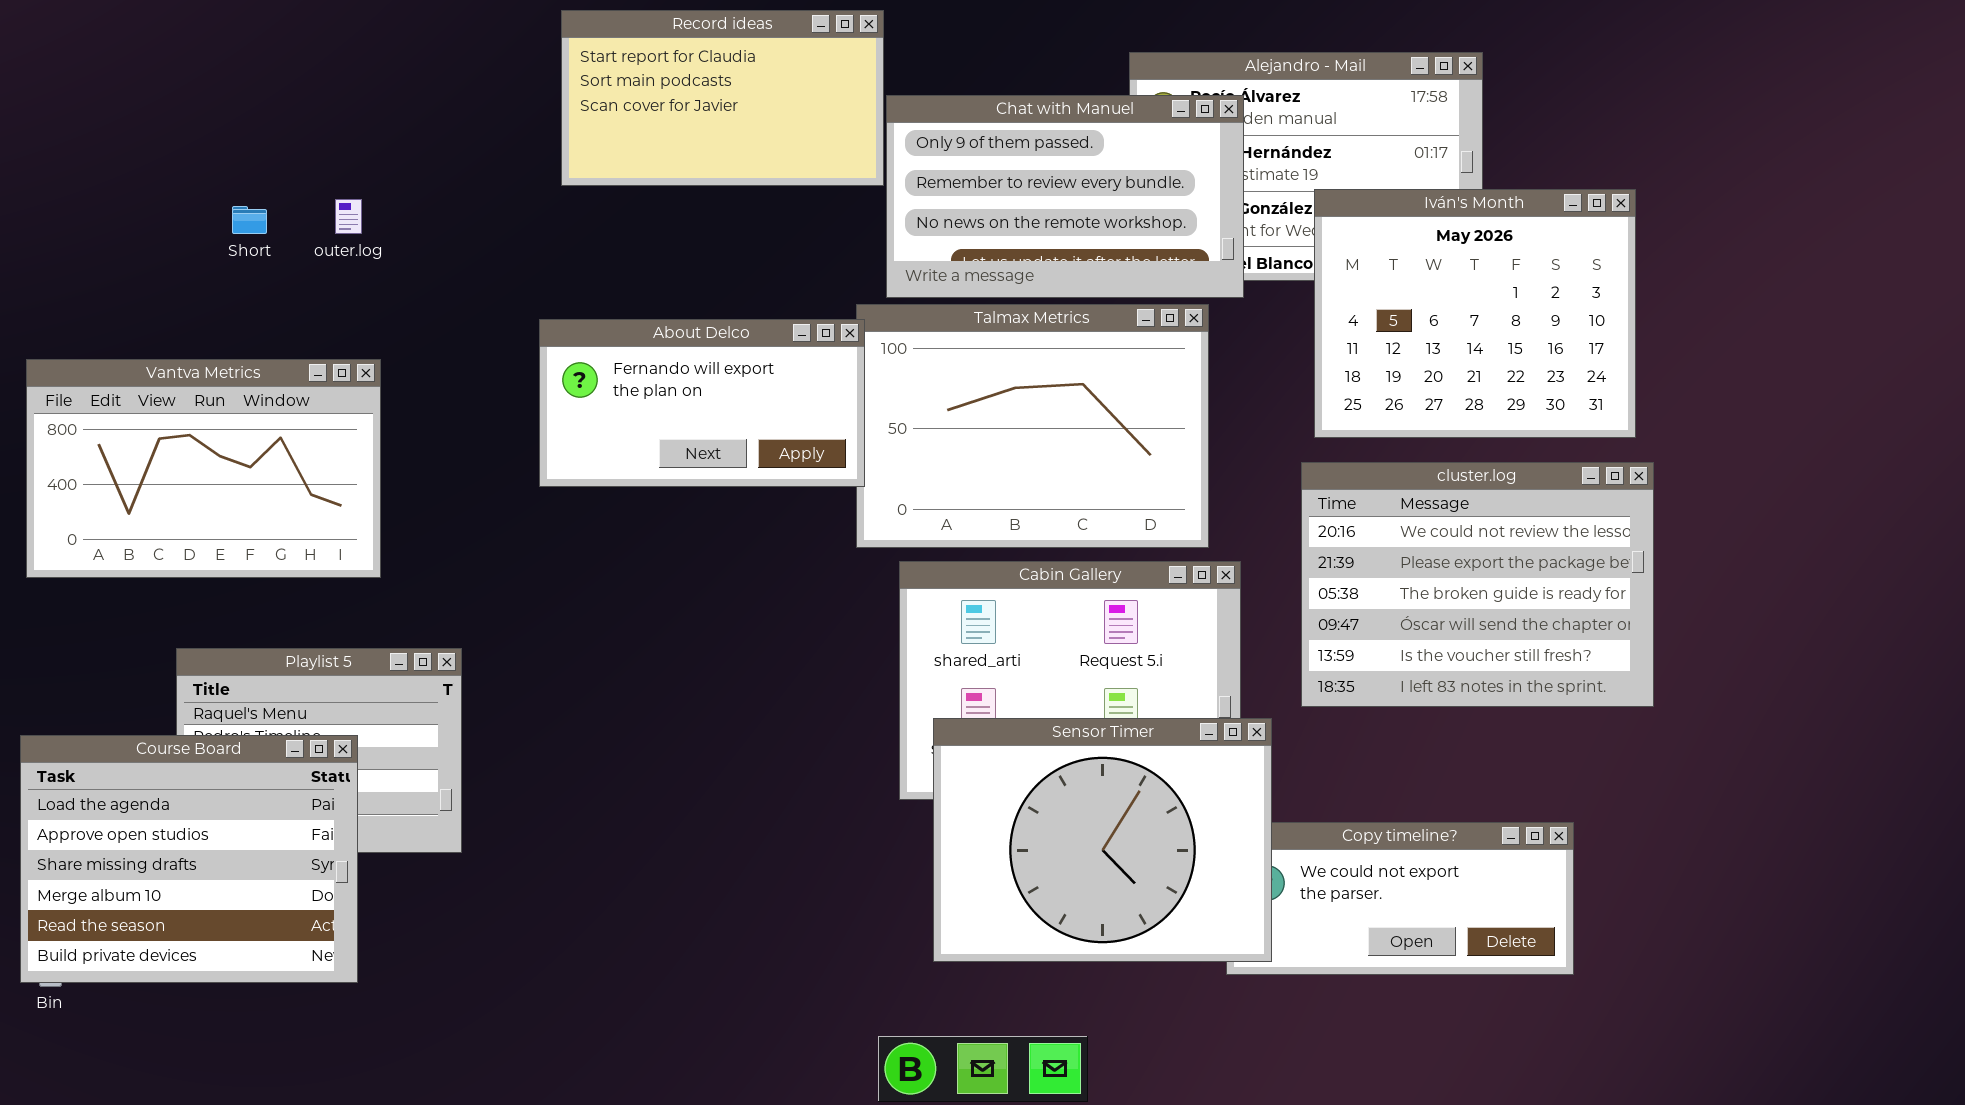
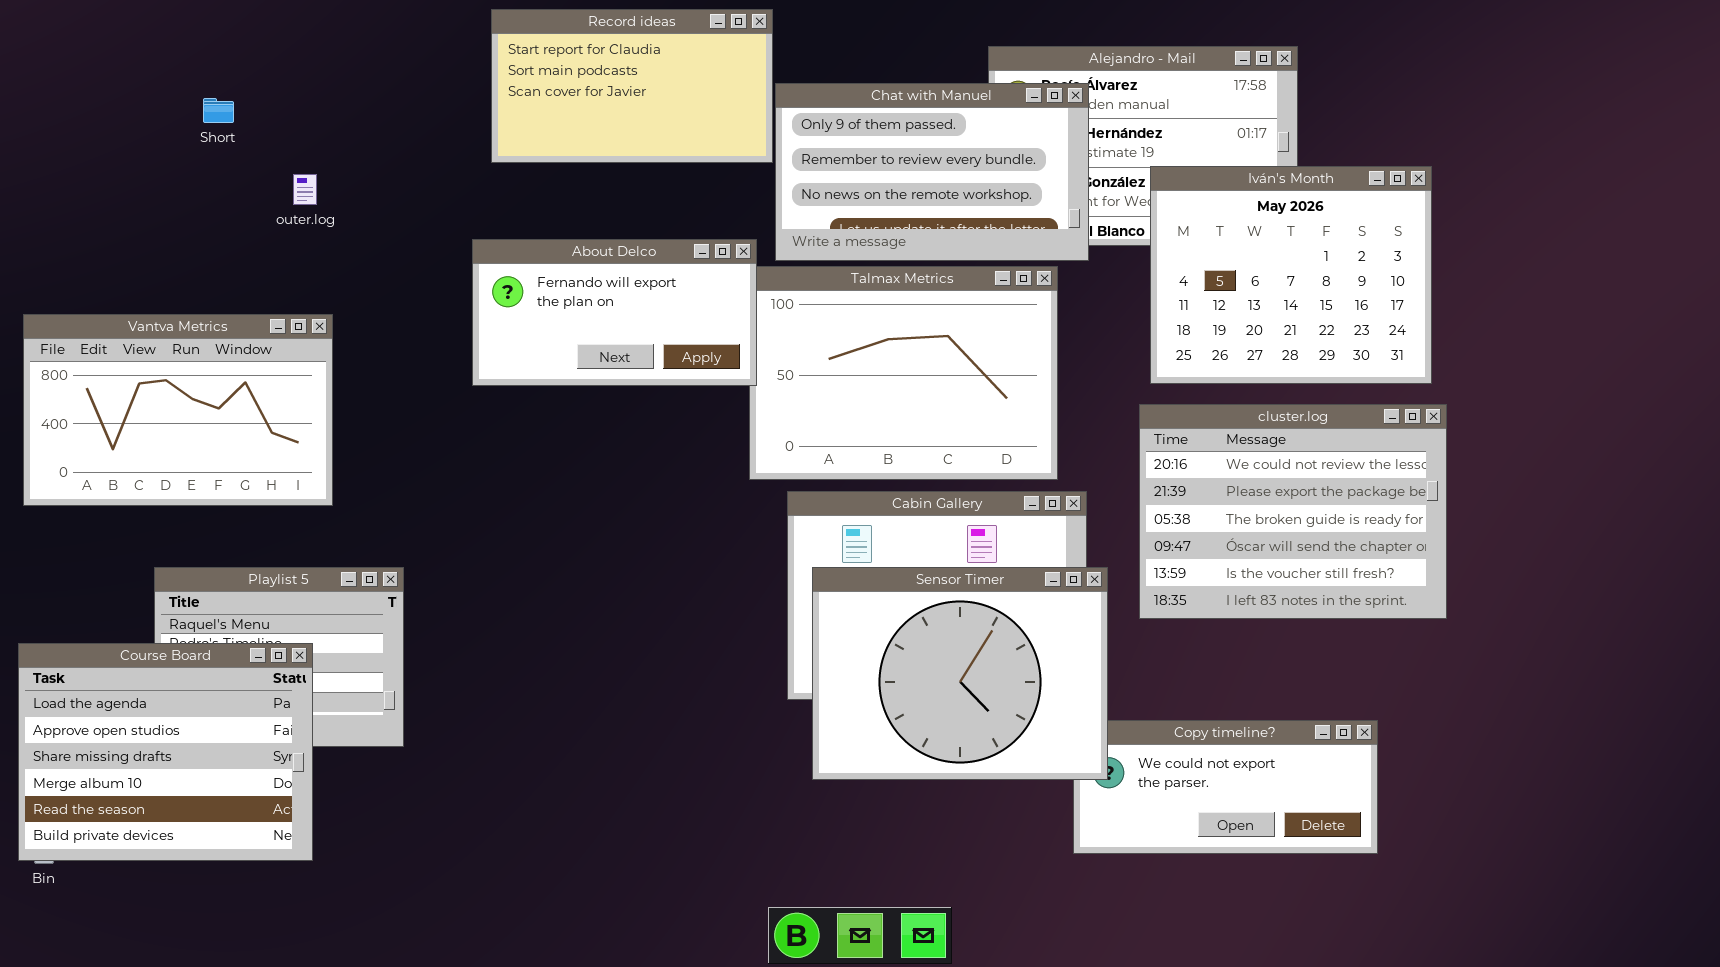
Short: [232,206,267,234] -> [203,98,234,123], moved
About Delco: [539,319,865,487] -> [472,239,757,386], moved
Sensor Timer: [933,718,1272,962] -> [812,567,1108,780], moved

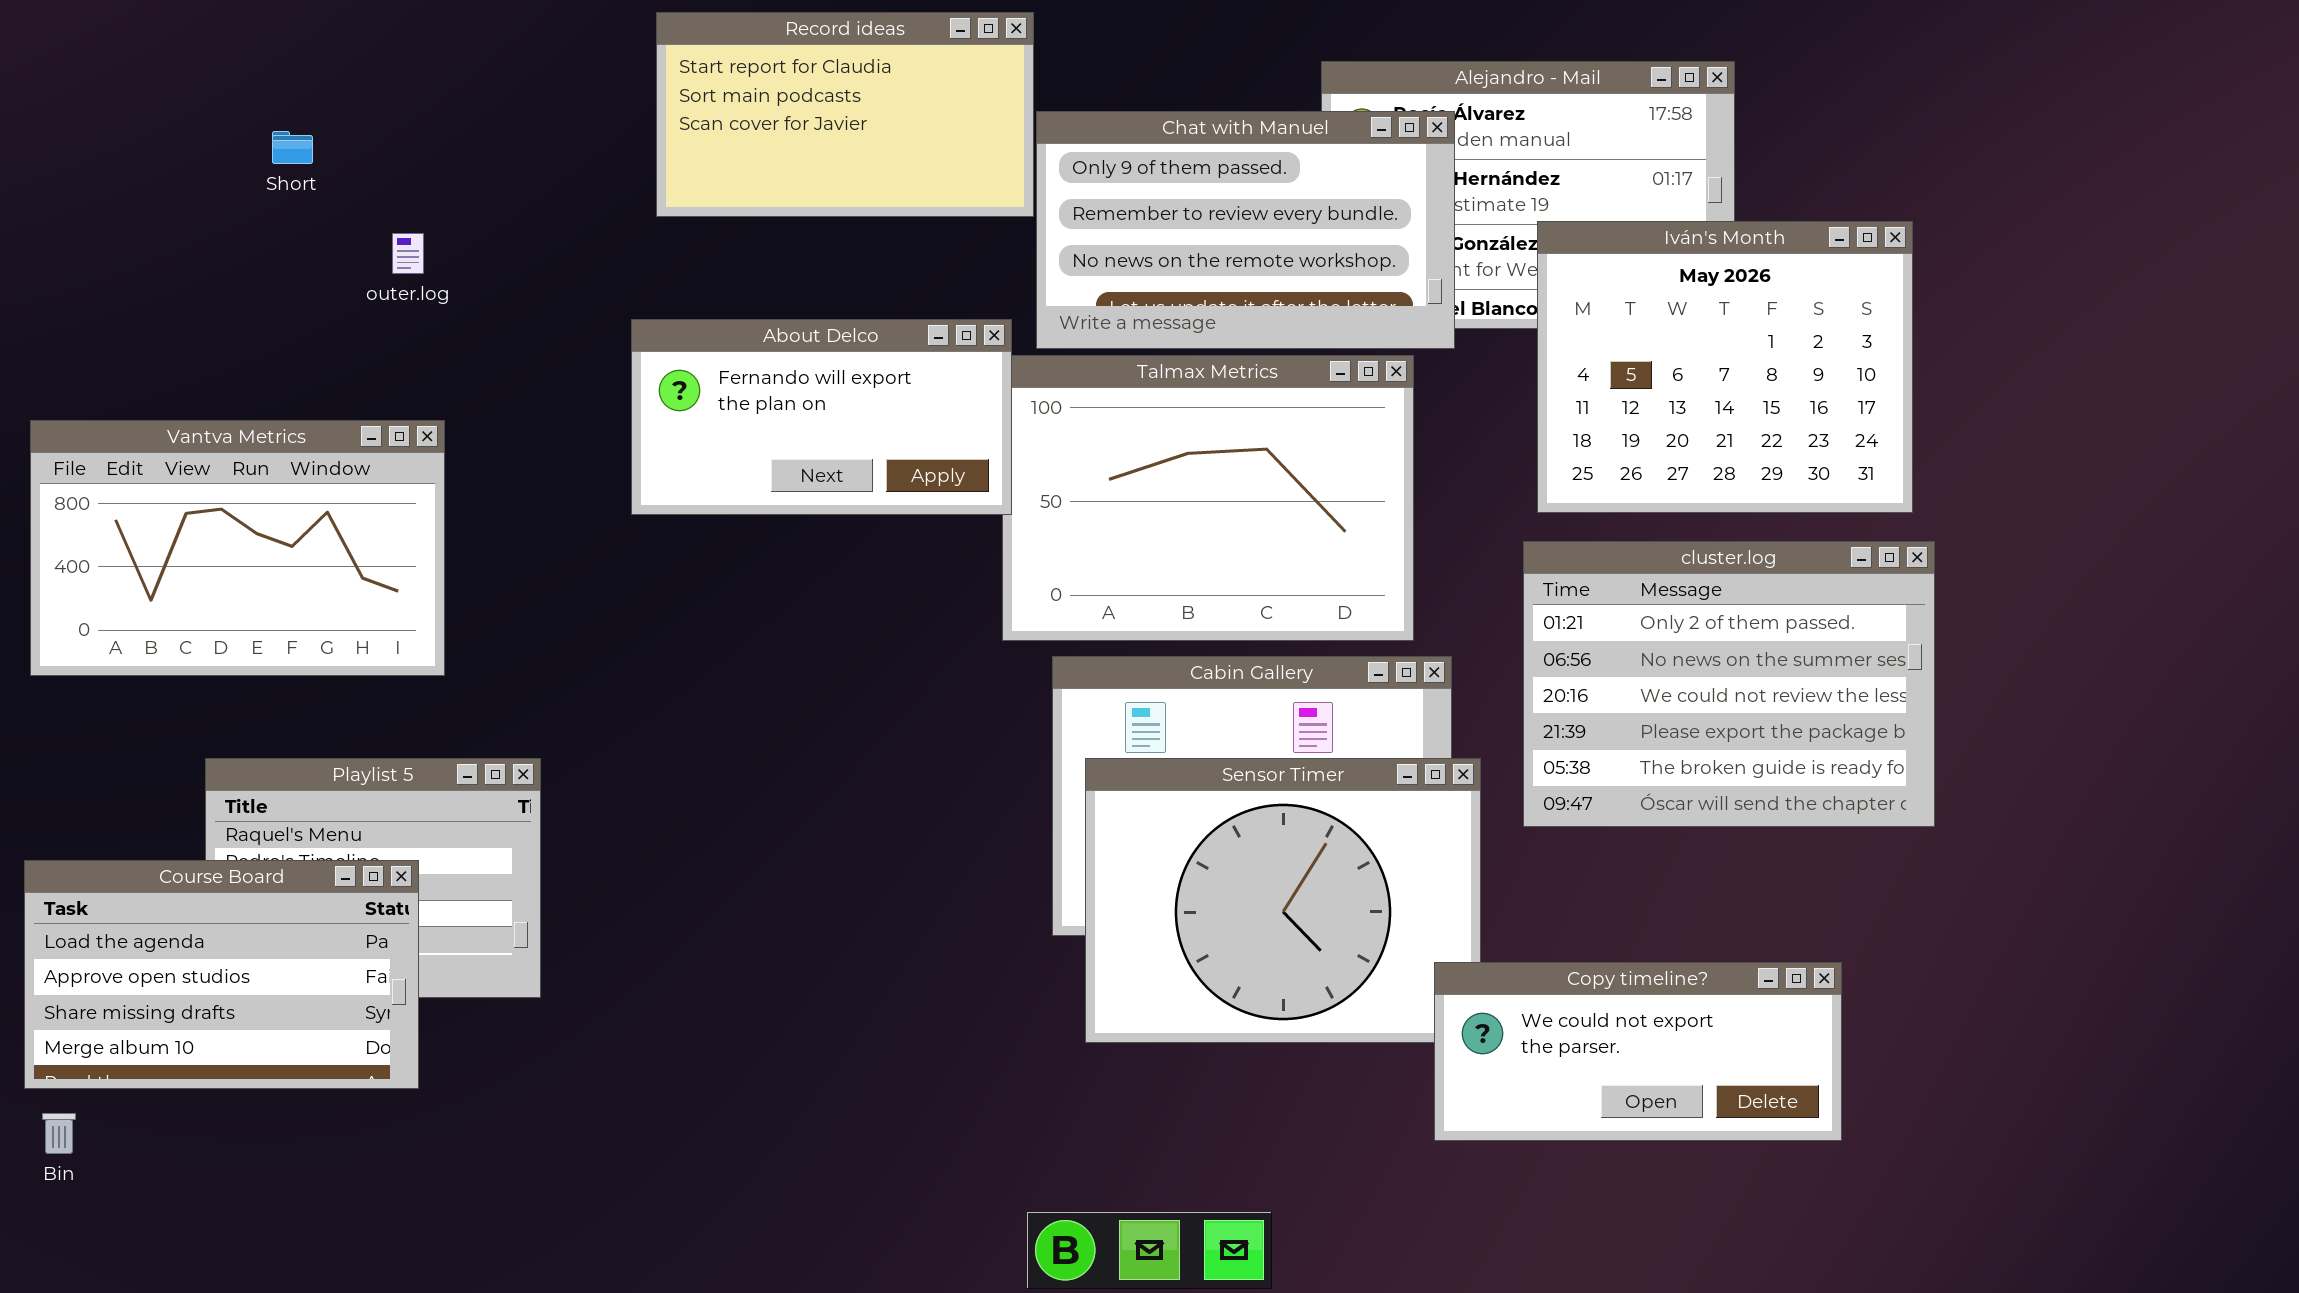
cluster.log: [1139,404,1447,619] -> [1523,541,1935,827], scrolled up 2 rows
Course Board: [18,643,313,861] -> [24,860,419,1089], resized
Copy timeline?: [1073,720,1378,854] -> [1434,962,1842,1141], raised

